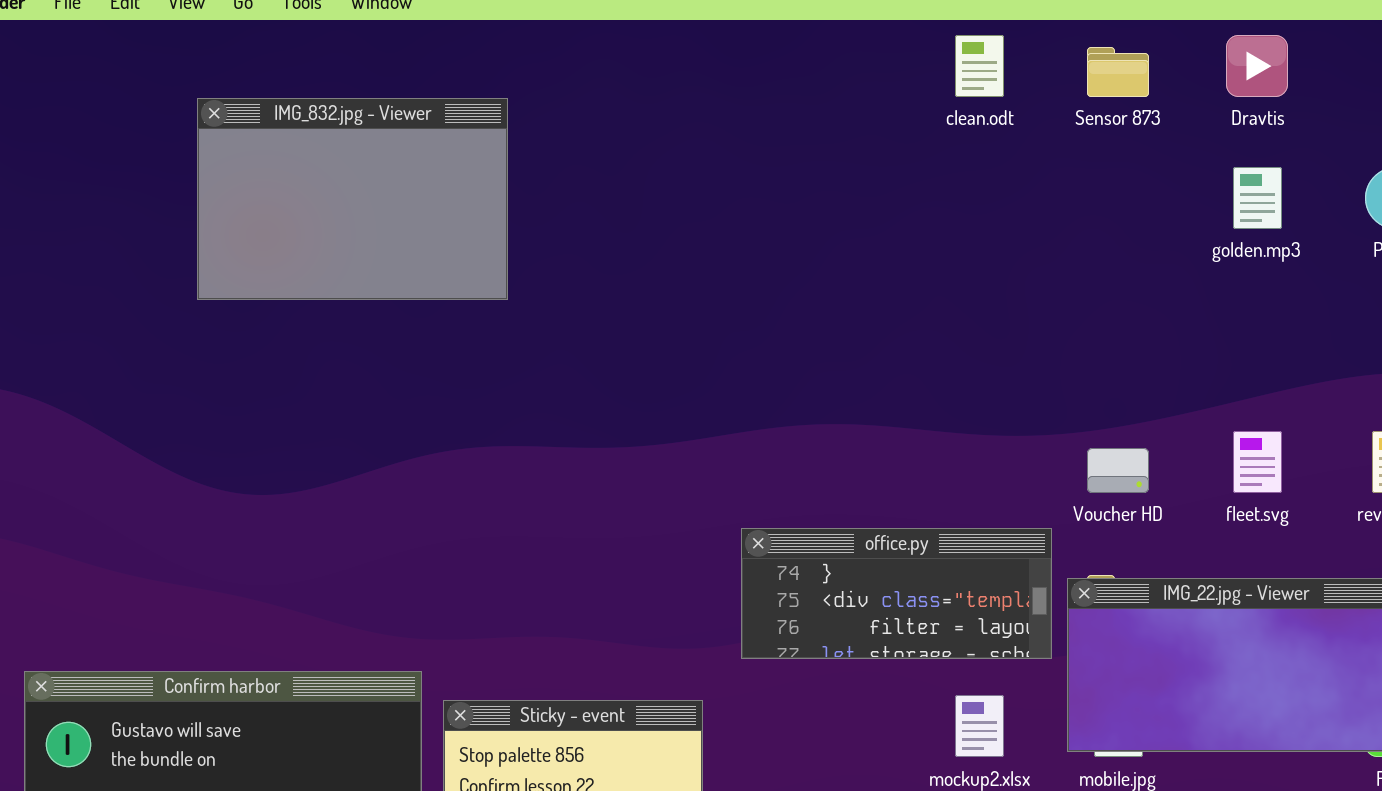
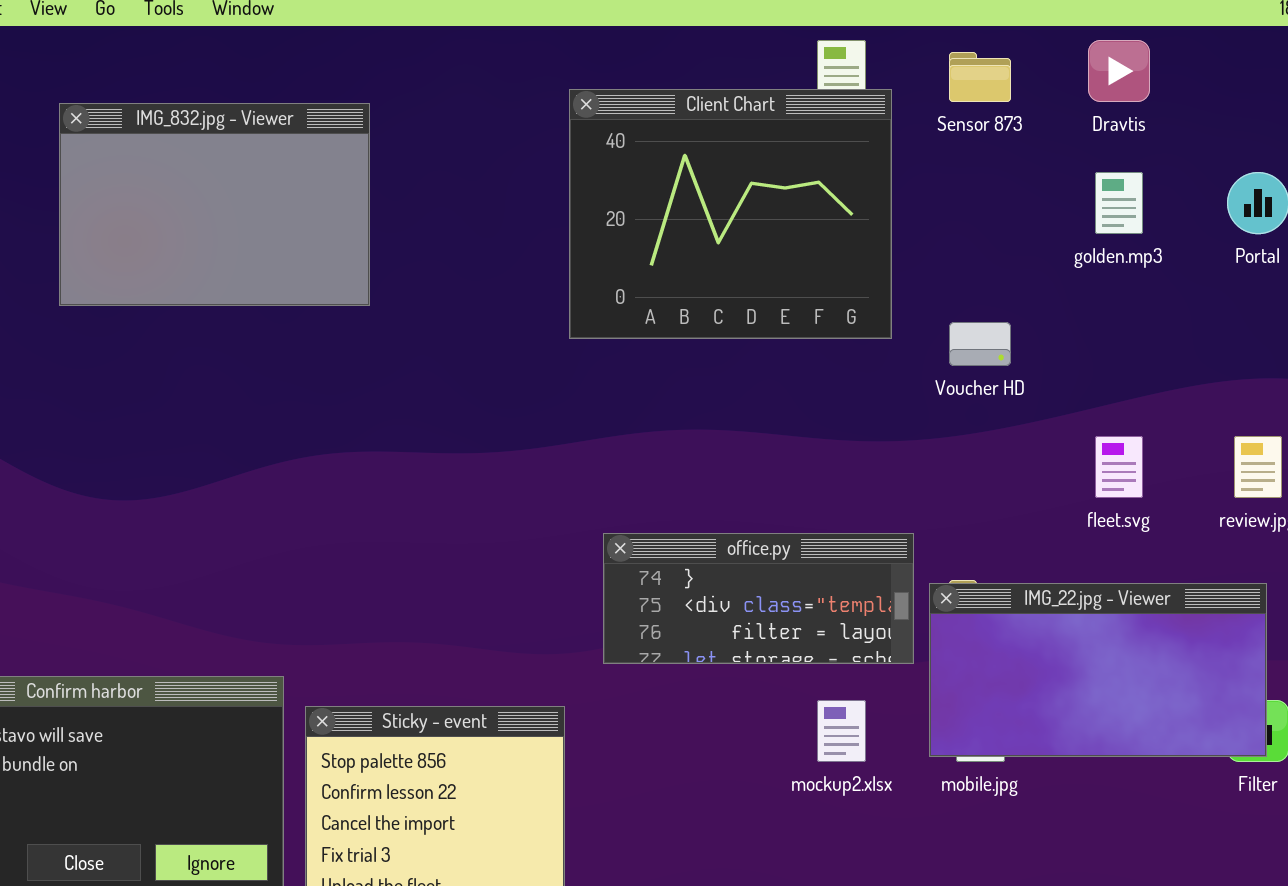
Client Chart: none -> [569,89,892,339], opened
Voucher HD: [1087,448,1149,493] -> [949,322,1011,366], moved

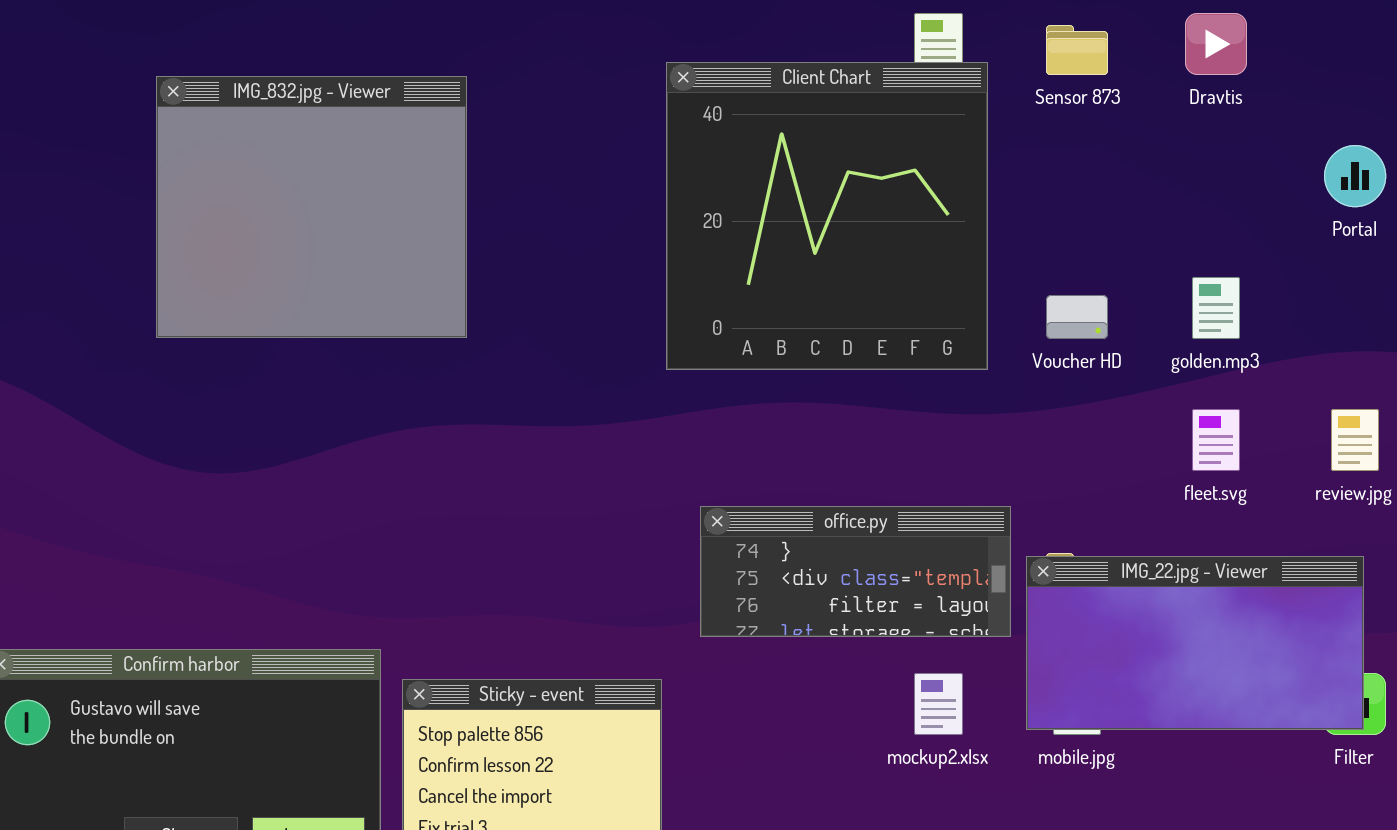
Client Chart: [569,89,892,339] -> [666,62,988,370], resized
IMG_832.jpg - Viewer: [59,103,370,306] -> [156,76,467,338], resized
golden.mp3: [1095,172,1143,234] -> [1192,277,1240,339], moved

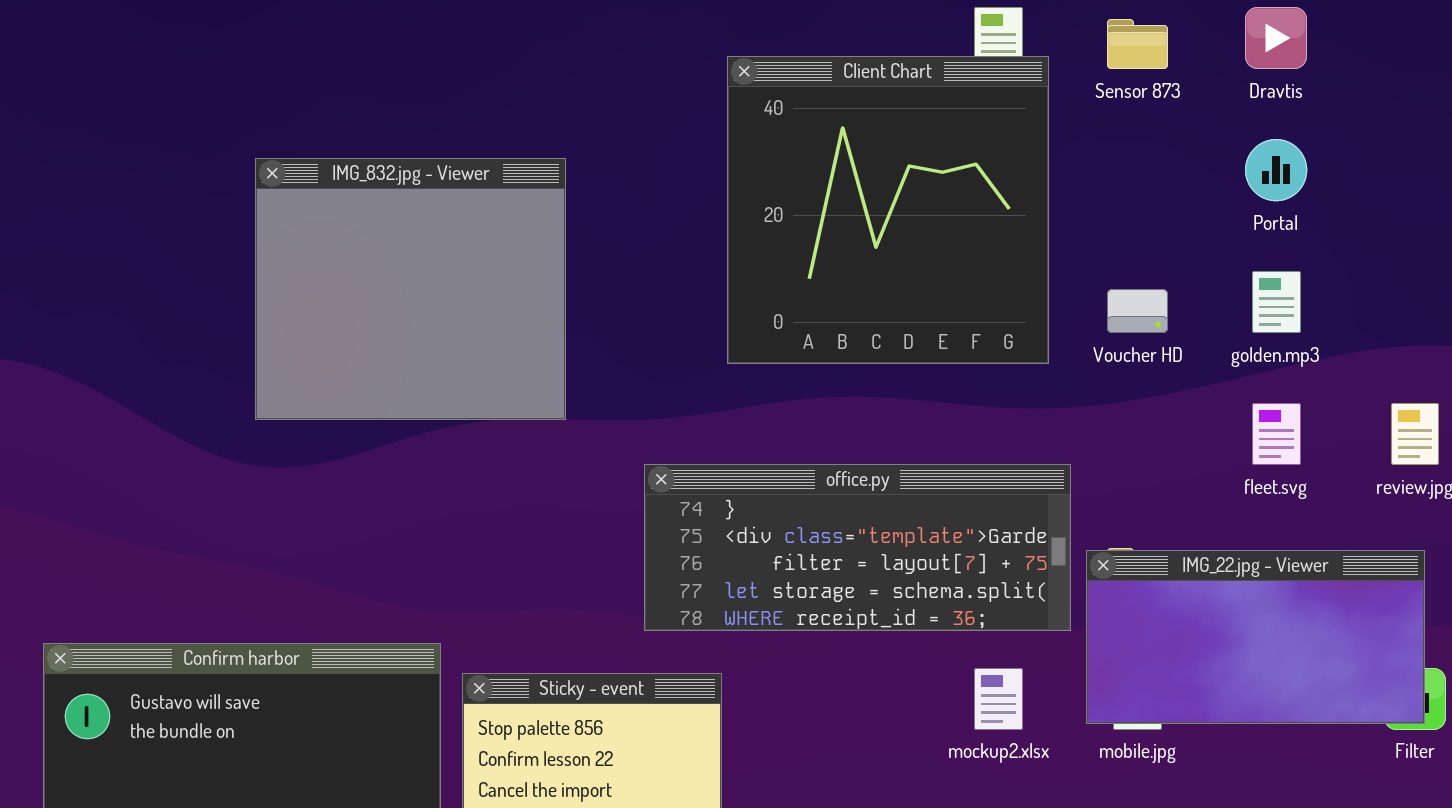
IMG_832.jpg - Viewer: [156,76,467,338] -> [255,158,566,420], moved
Portal: [1324,145,1386,207] -> [1245,139,1307,201], moved
office.py: [700,506,1011,637] -> [644,464,1071,631], resized

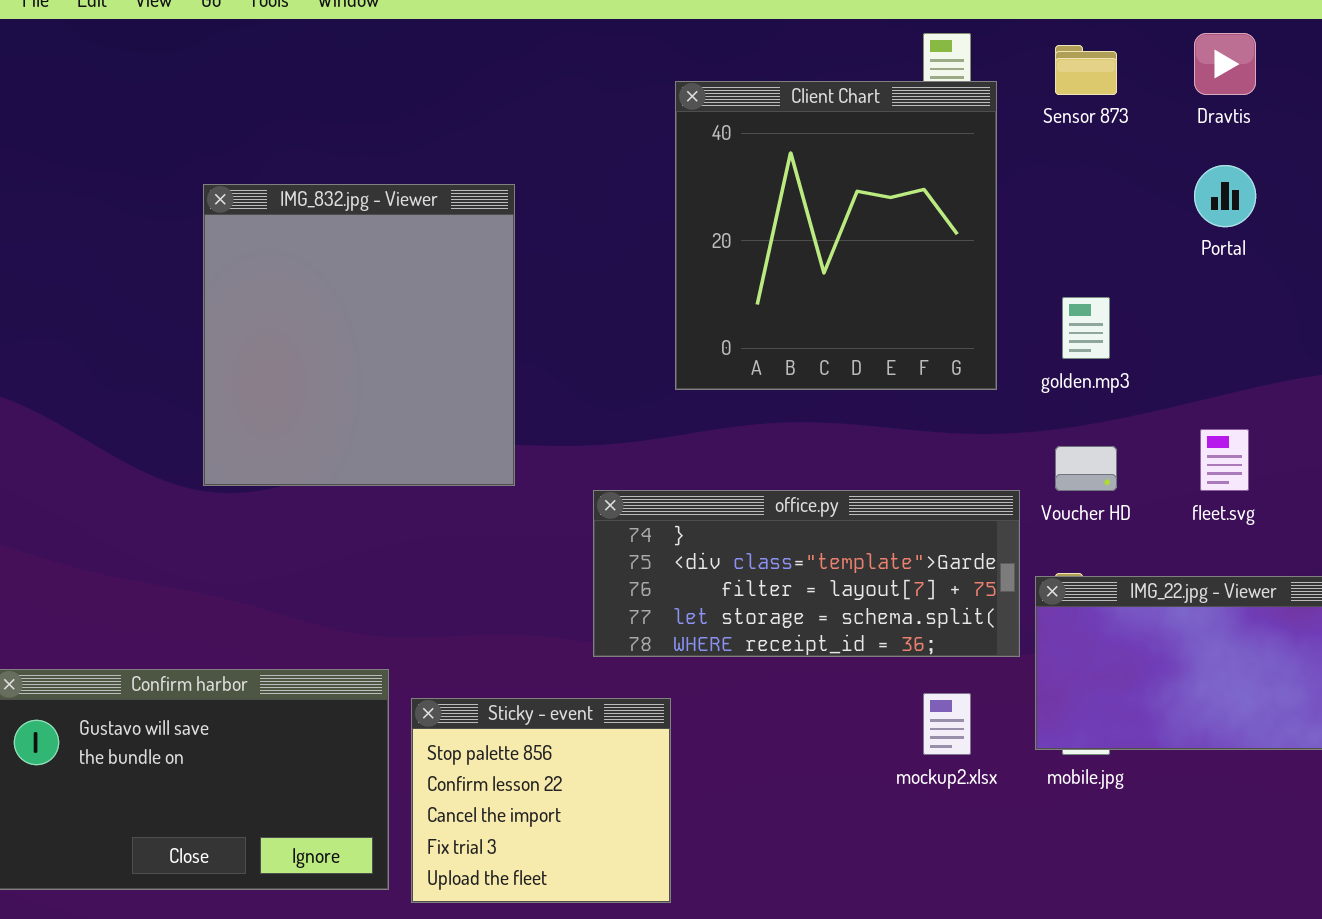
IMG_832.jpg - Viewer: [255,158,566,420] -> [203,184,515,486], resized
golden.mp3: [1252,271,1301,333] -> [1062,297,1110,359], moved
Voucher HD: [1107,289,1168,333] -> [1055,446,1117,491], moved

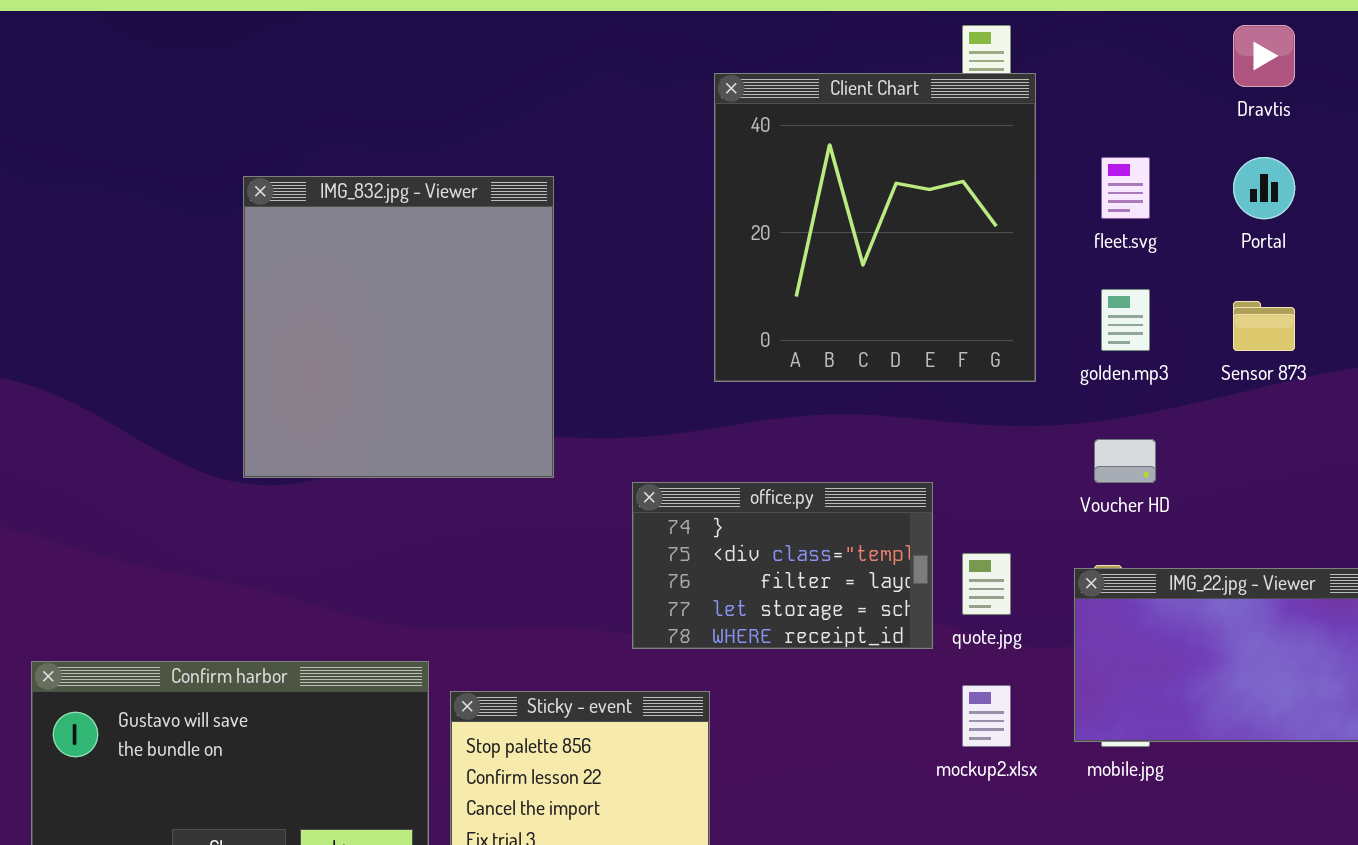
Sensor 873: [1055,45,1117,95] -> [1233,301,1295,351], moved
fleet.svg: [1200,429,1249,491] -> [1101,157,1150,219], moved
office.py: [593,490,1020,657] -> [632,482,933,649], resized

